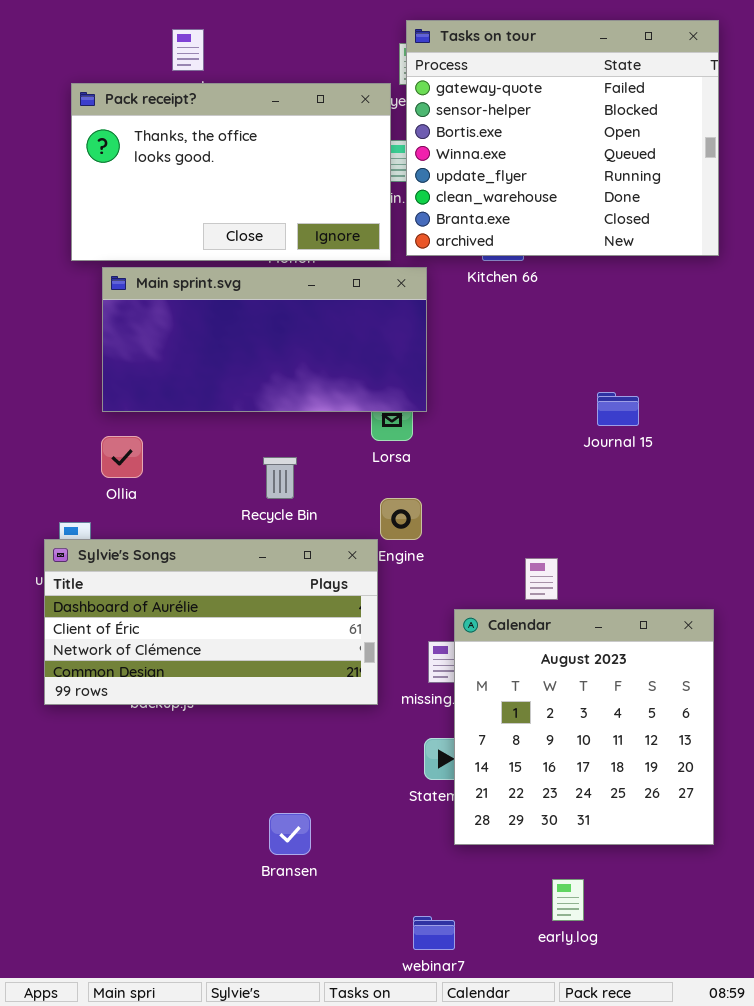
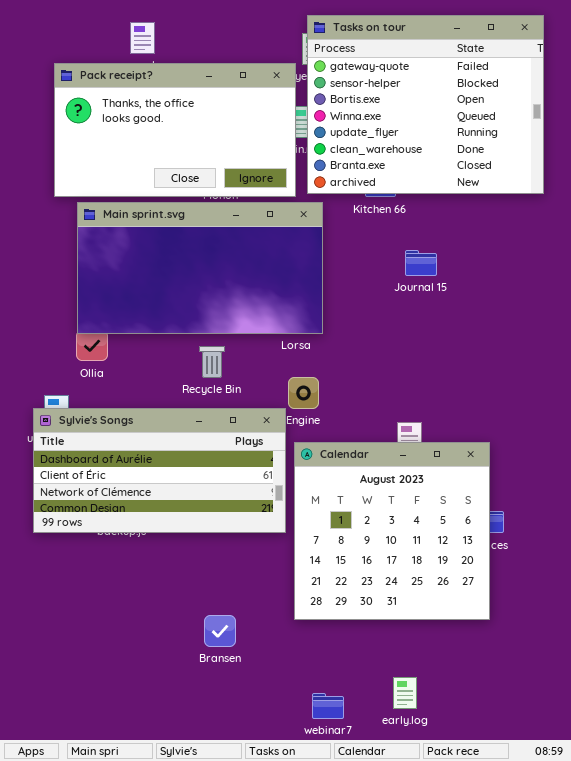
Main sprint.svg: [102,267,427,412] -> [77,202,323,334], resized
Journal 15: [597,392,639,426] -> [405,250,437,276], moved
Calendar: [454,609,714,845] -> [294,442,490,620], moved
early.log: [552,879,584,921] -> [393,677,417,709], moved

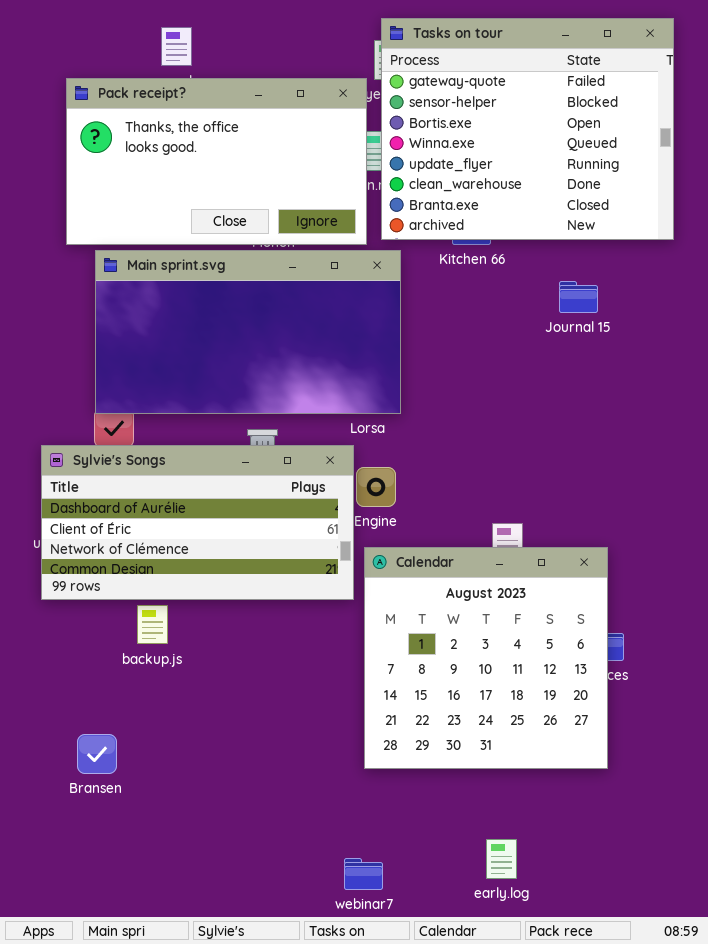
Journal 15: [405,250,437,276] -> [559,281,598,313], moved
Sylvie's Songs: [33,408,286,533] -> [41,445,354,600], moved
Bransen: [204,615,236,647] -> [77,734,117,774], moved
webinar7: [312,693,344,719] -> [344,858,383,890], moved

